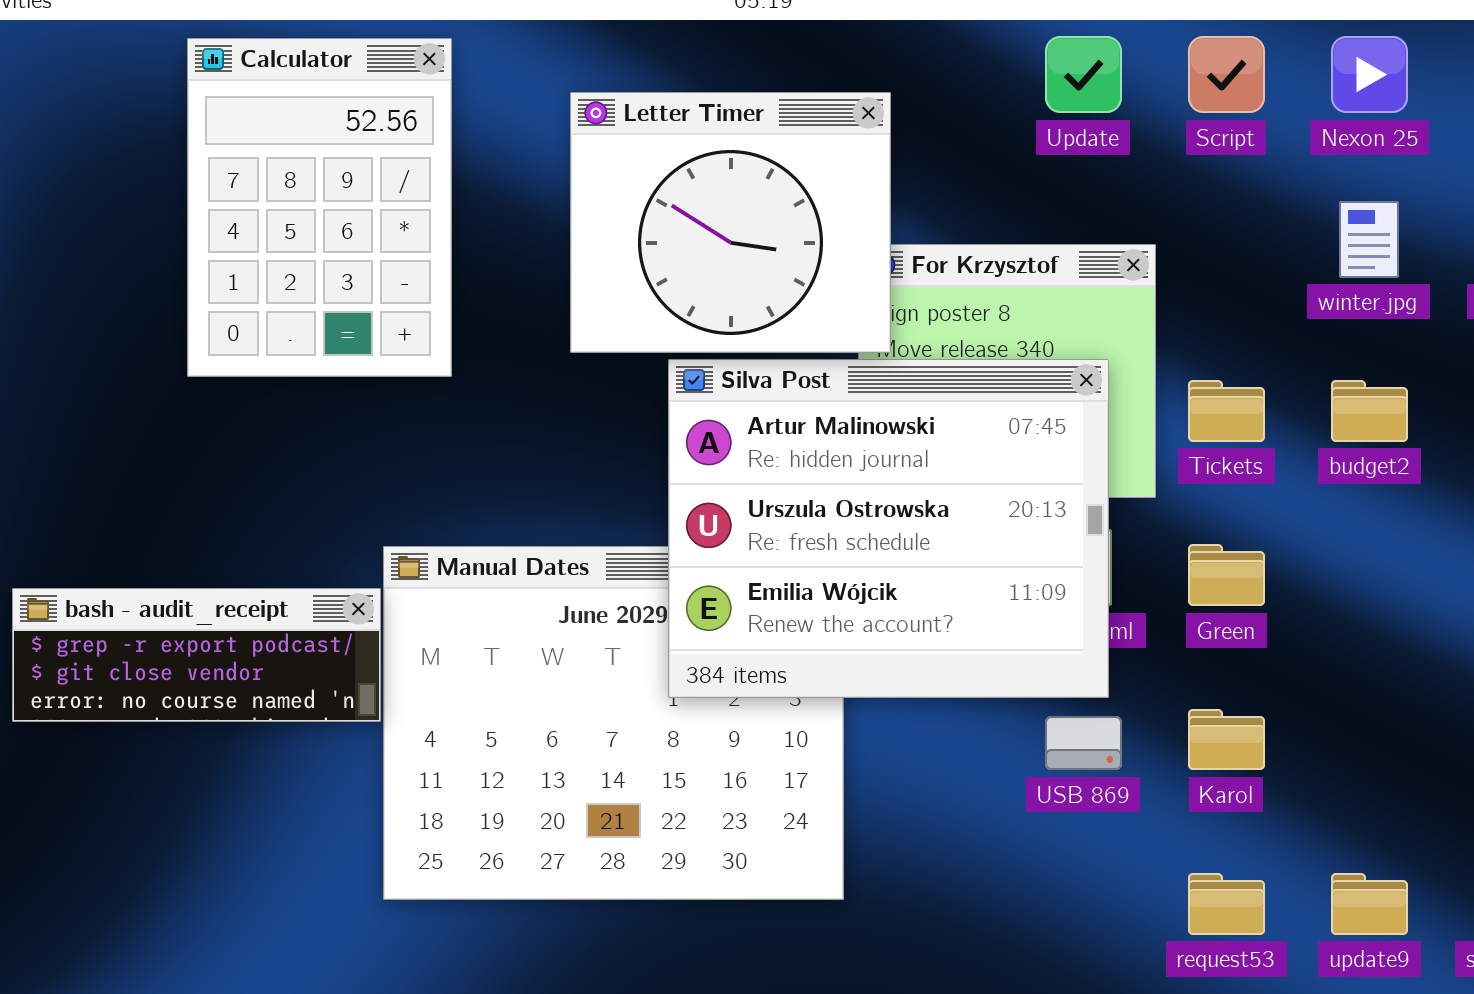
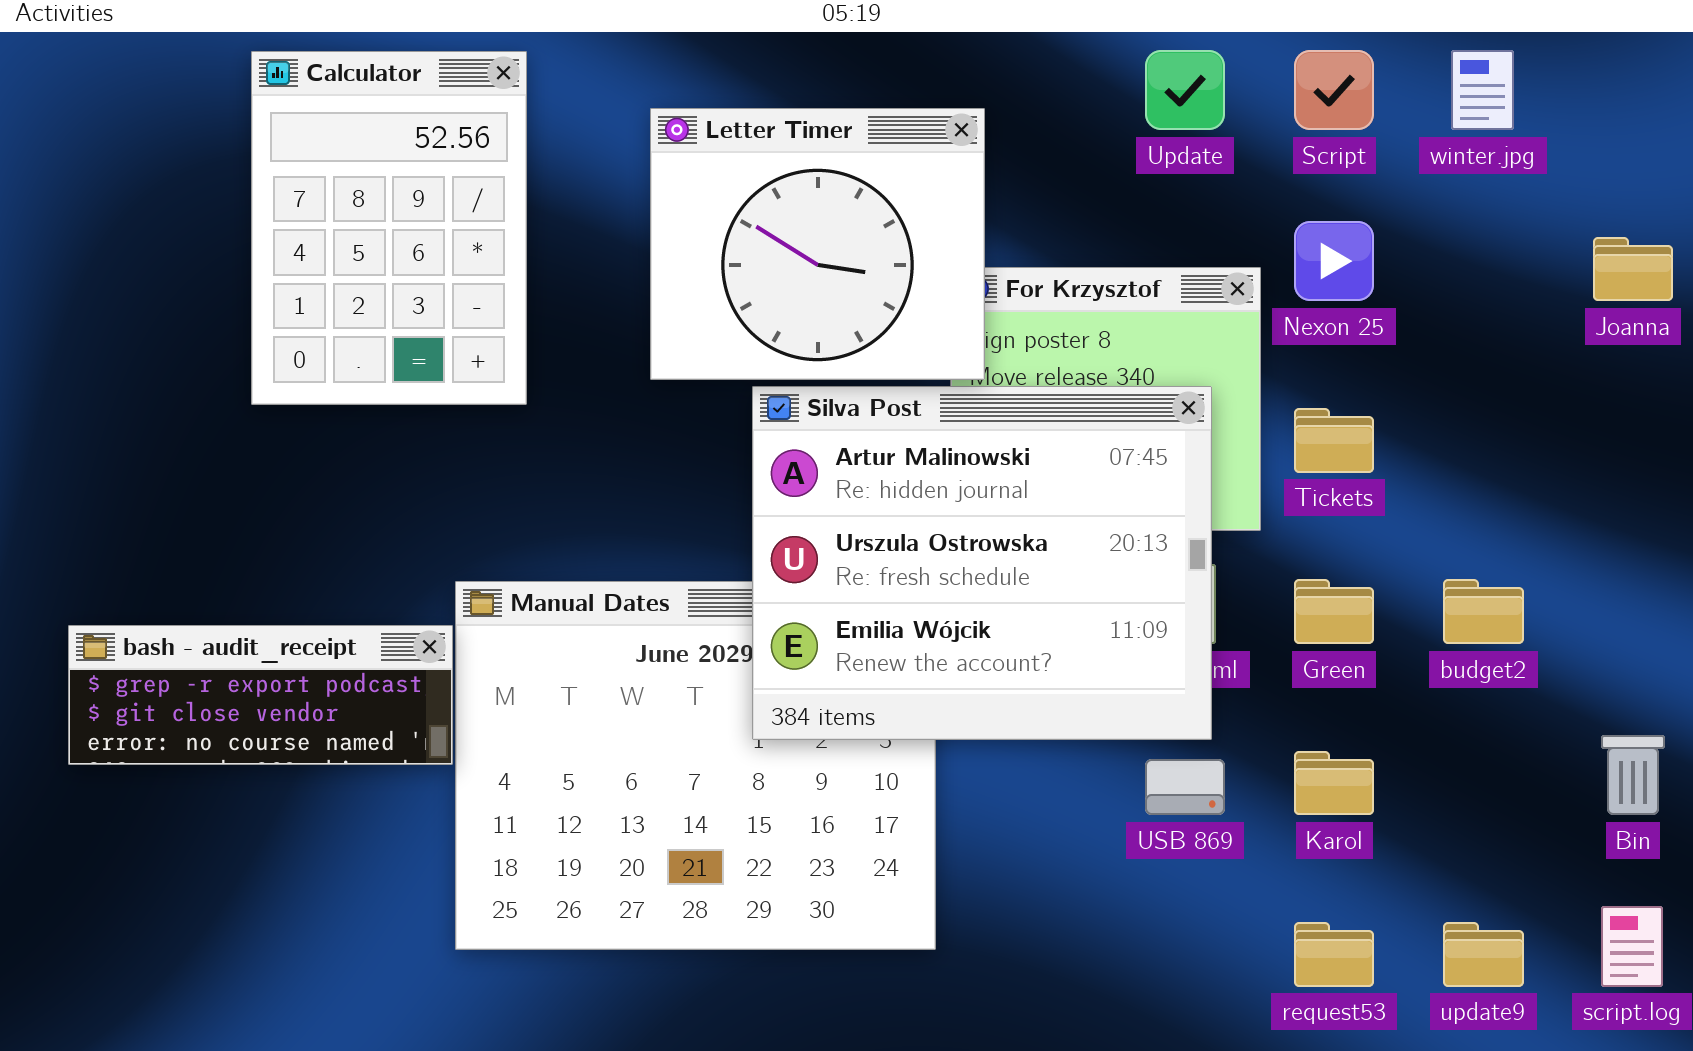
Nexon 25: [1331,36,1408,113] -> [1294,221,1374,301], moved
winter.jpg: [1339,201,1399,278] -> [1451,50,1514,130], moved
budget2: [1331,380,1408,442] -> [1443,579,1524,644], moved

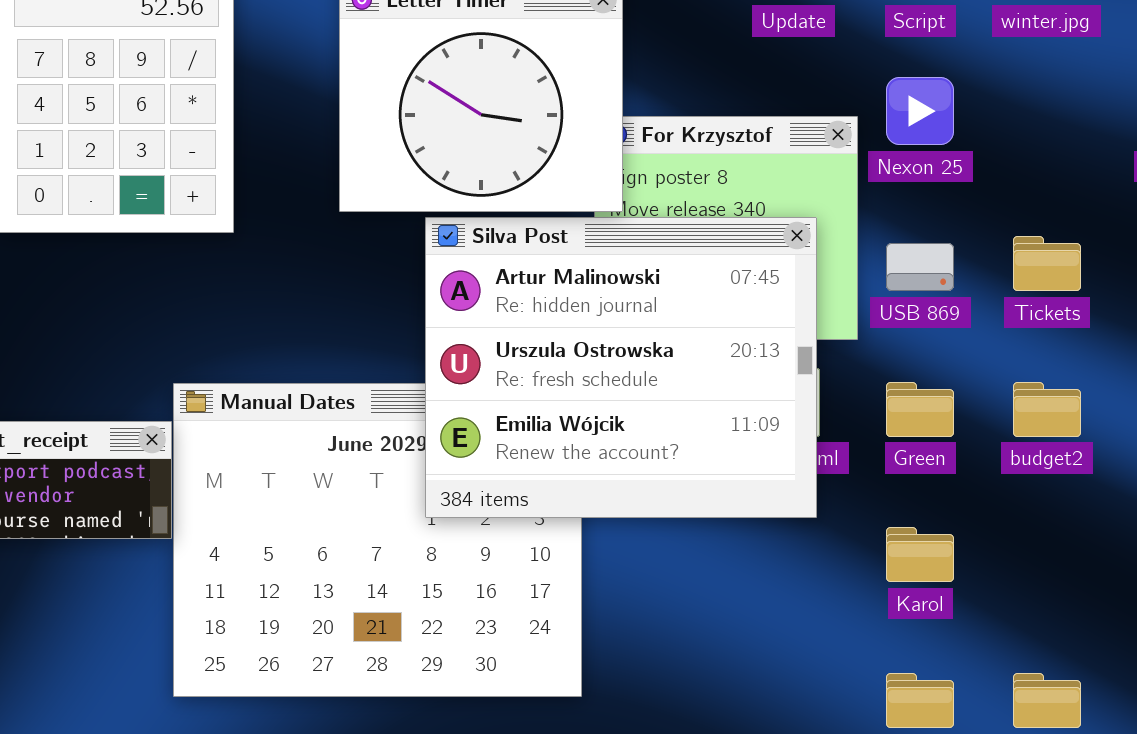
Tickets: [1294,408,1374,473] -> [1013,236,1081,291], moved
USB 869: [1145,759,1225,815] -> [886,243,954,291], moved

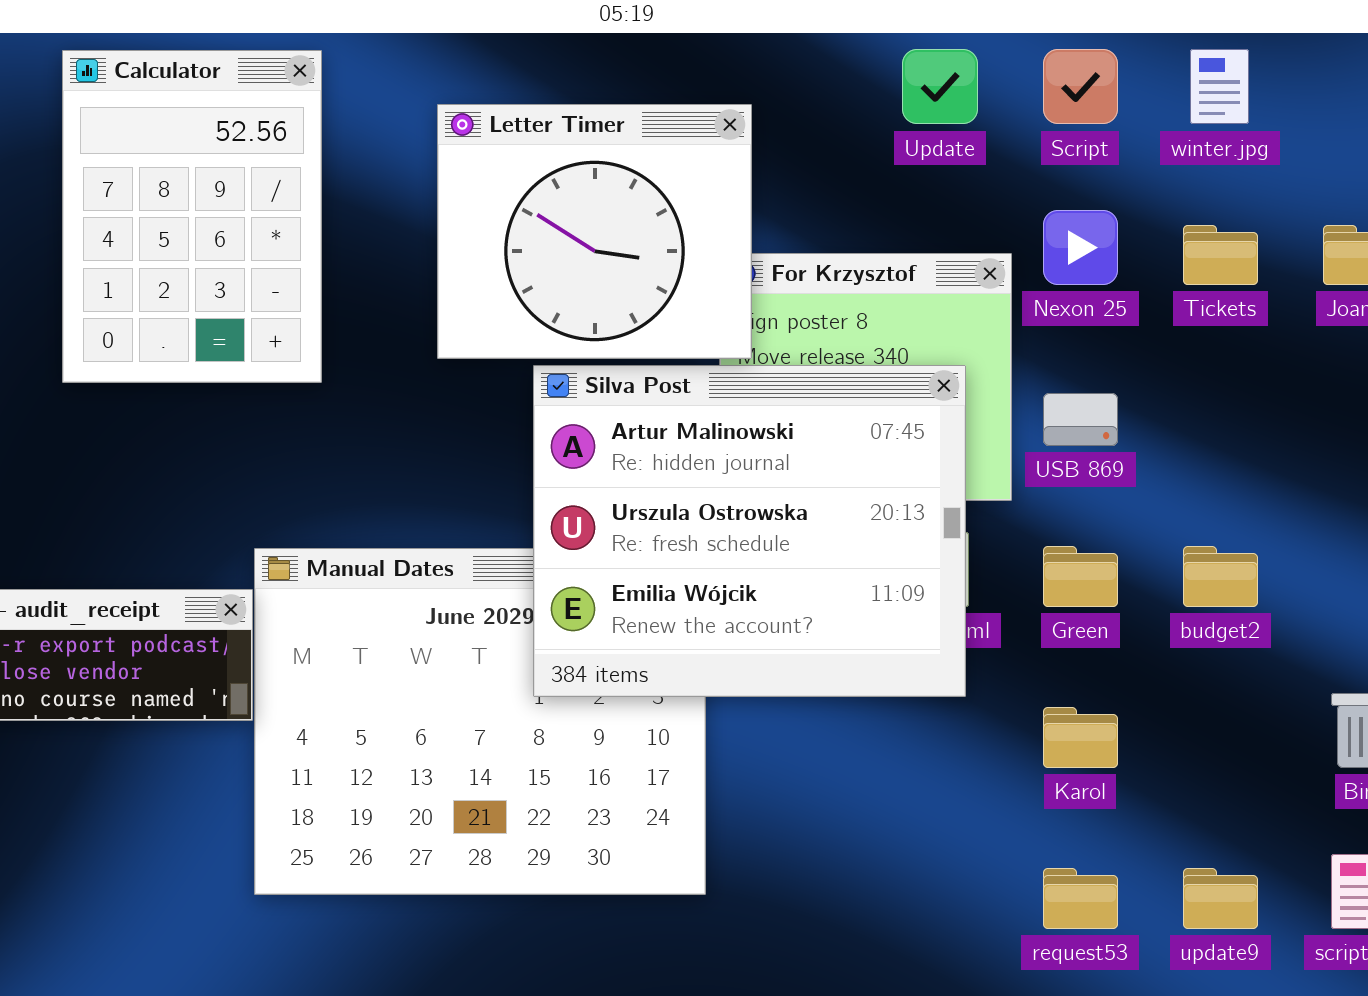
Tickets: [1013,236,1081,291] -> [1183,225,1258,285], moved

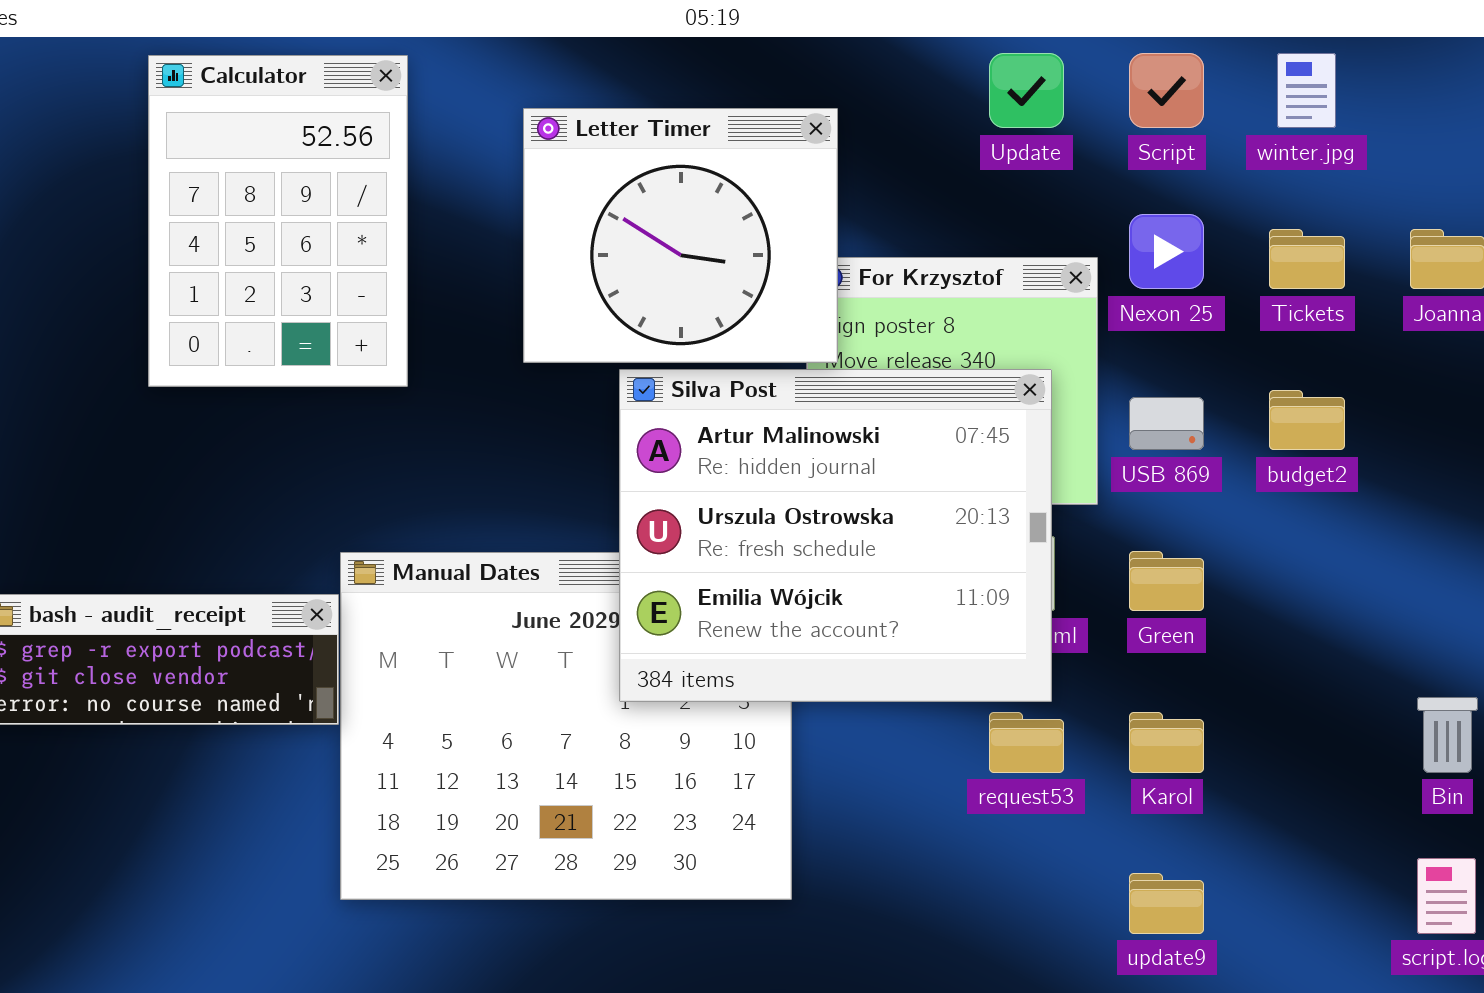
budget2: [1183,546,1258,607] -> [1269,390,1345,450], moved
request53: [1043,868,1118,929] -> [989,712,1064,773], moved
update9: [1183,868,1258,929] -> [1129,873,1204,934], moved

